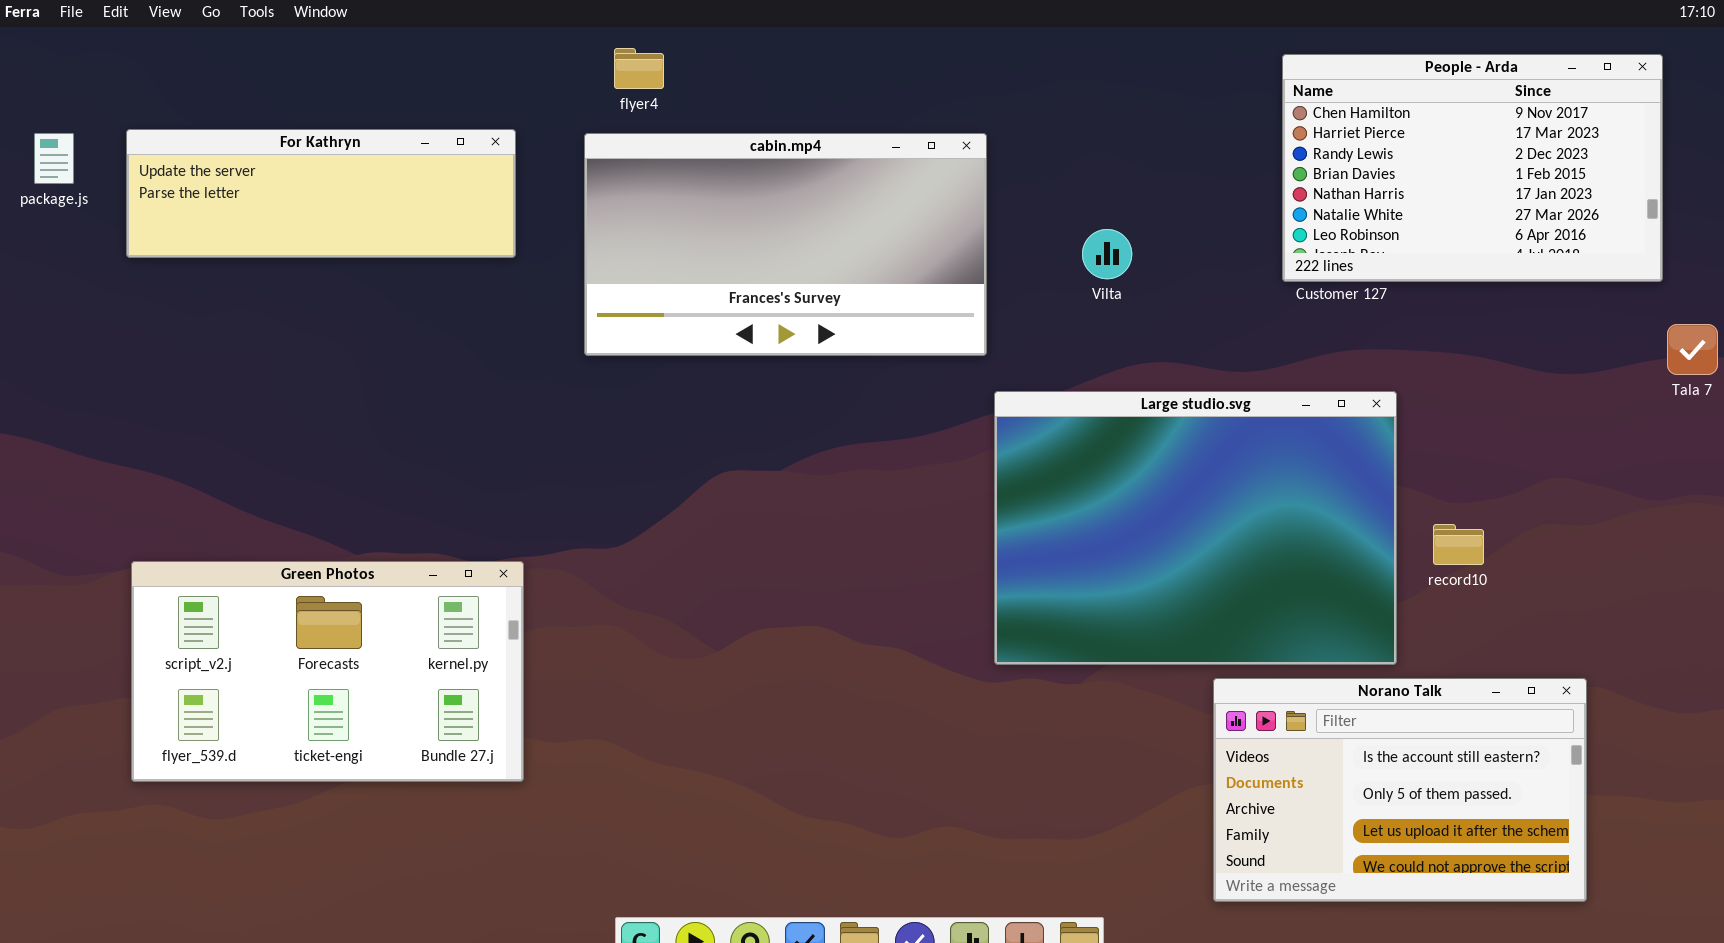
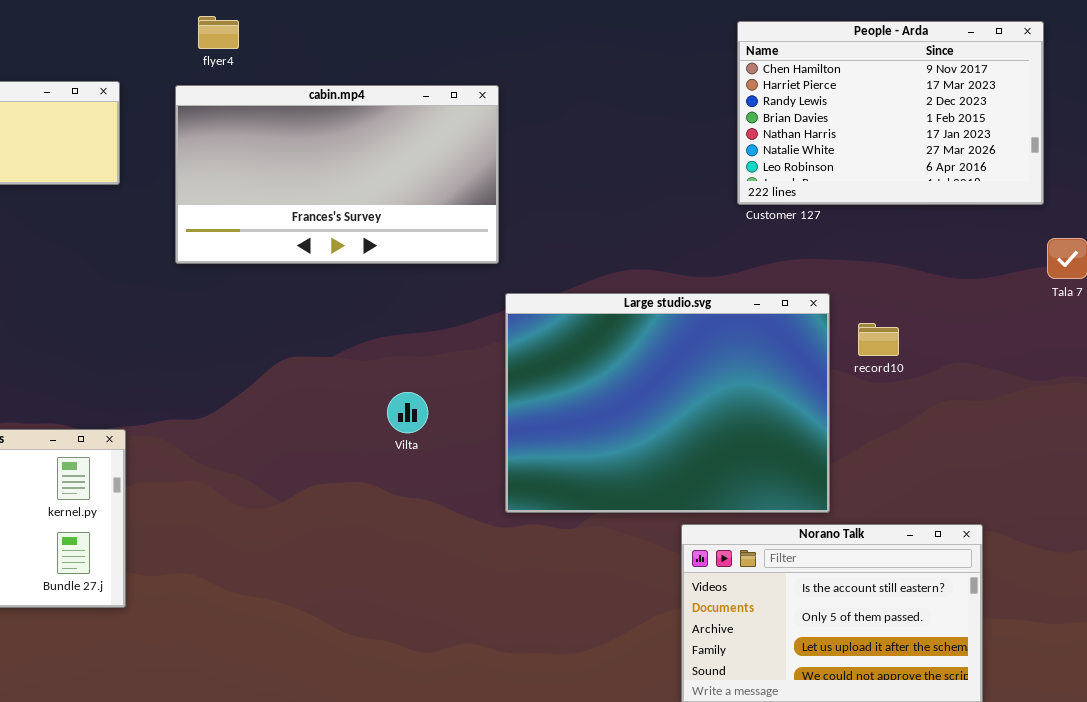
Vilta: [1082,229,1132,279] -> [387,392,428,433], moved
record10: [1433,524,1484,565] -> [858,323,899,356], moved

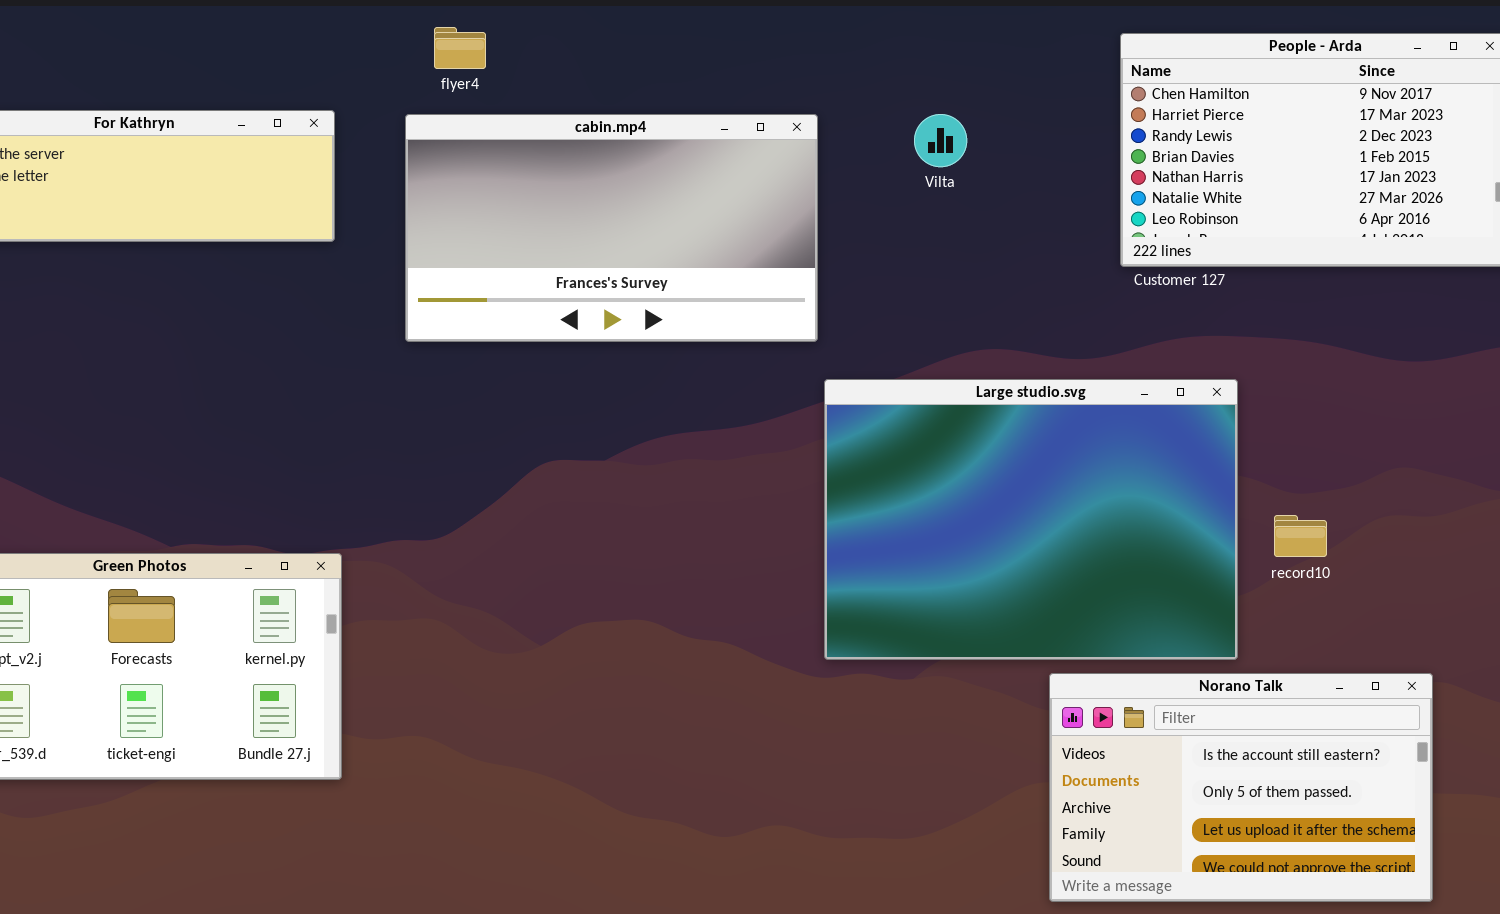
record10: [858,323,899,356] -> [1274,515,1327,557], moved
Vilta: [387,392,428,433] -> [914,114,967,167], moved

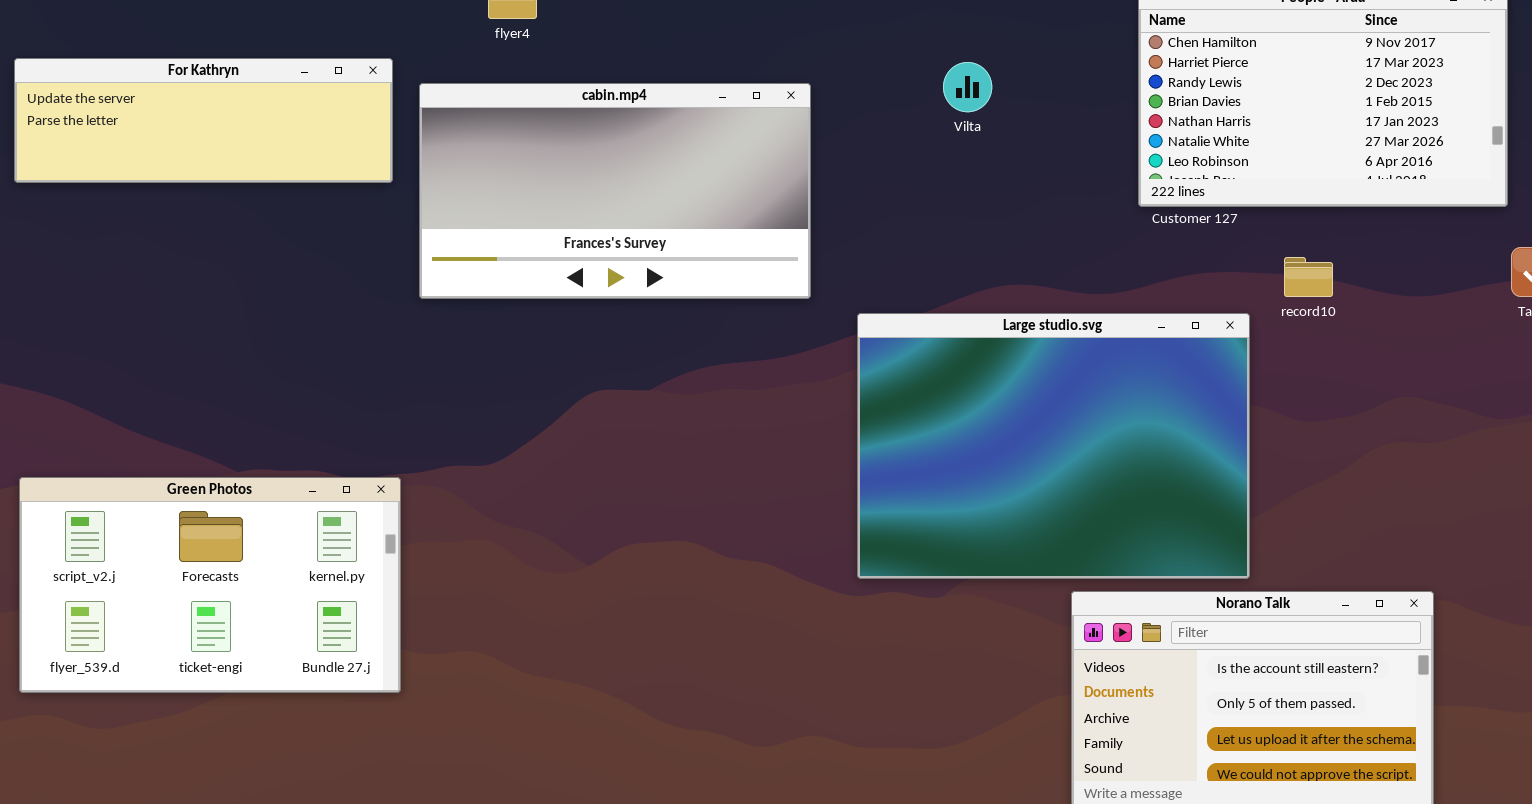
cabin.mp4: [405,114,818,342] -> [419,83,811,299], moved
record10: [1274,515,1327,557] -> [1284,257,1333,297], moved

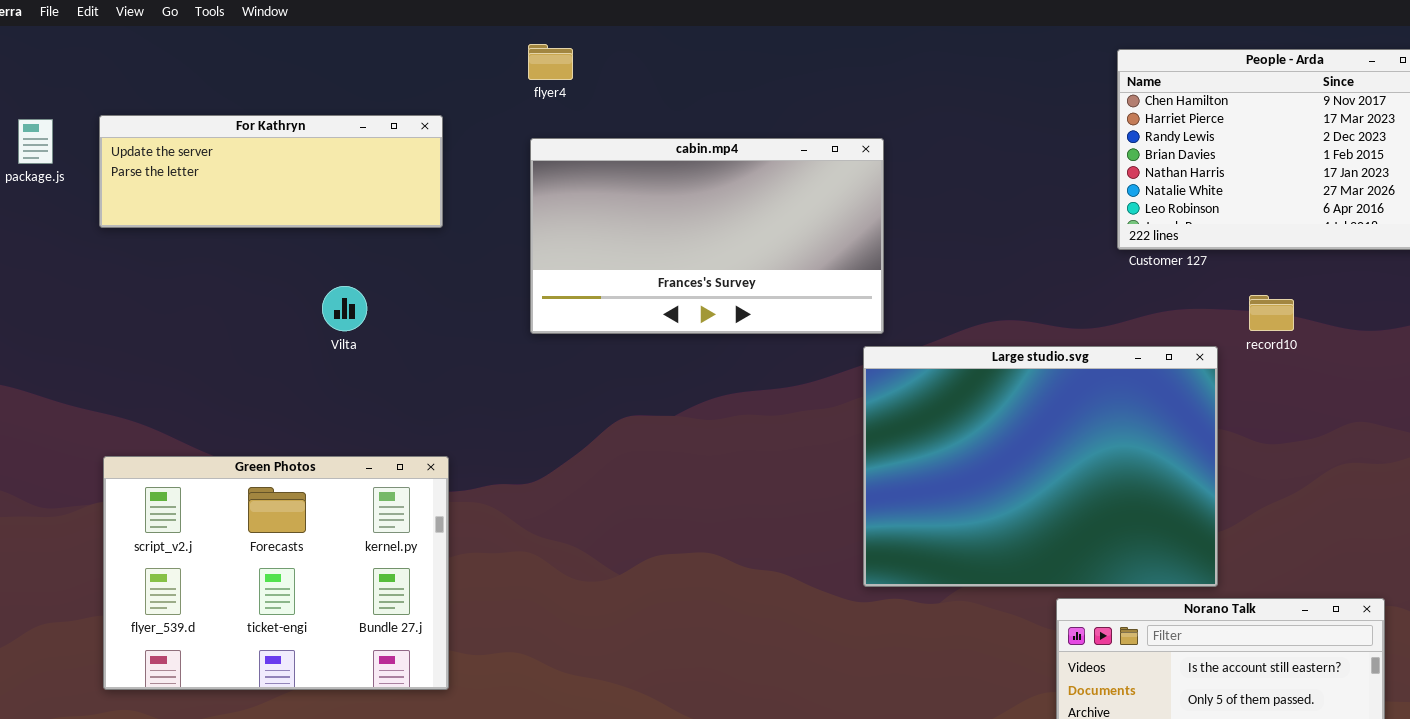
Vilta: [943,62,992,112] -> [322,286,367,331], moved
cabin.mp4: [419,83,811,299] -> [530,138,884,334], moved
Green Photos: [19,477,401,693] -> [103,456,449,690], resized

